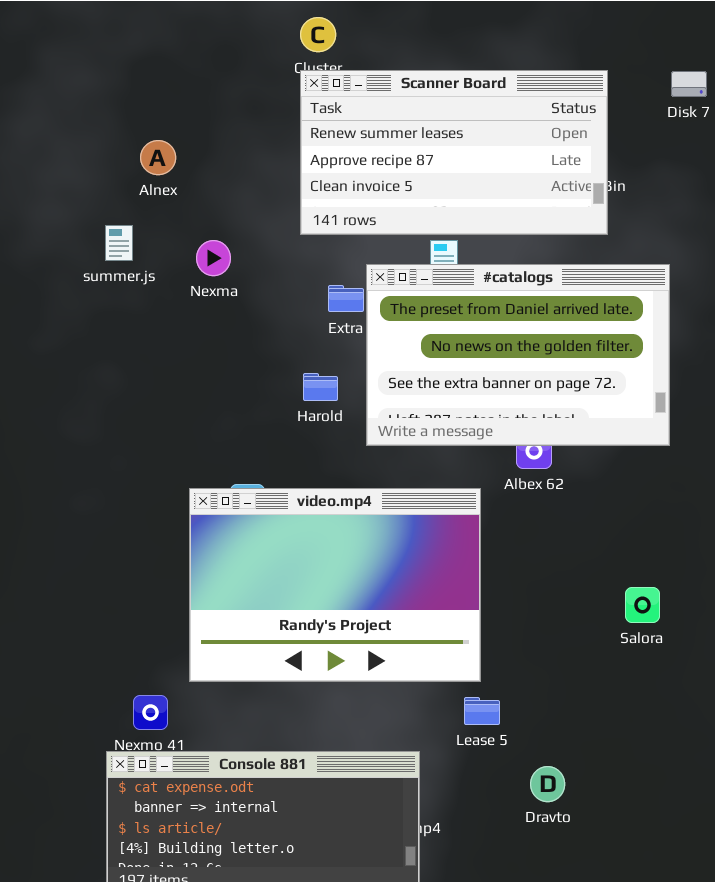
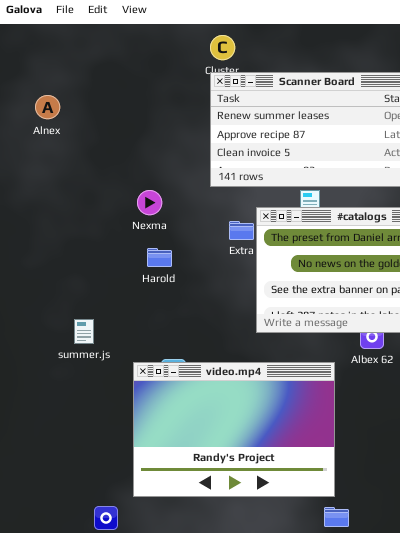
Alnex: [140,140,176,175] -> [35,95,60,119], moved
summer.js: [105,225,133,261] -> [74,319,94,344], moved
Harold: [303,373,338,401] -> [147,248,172,267], moved

